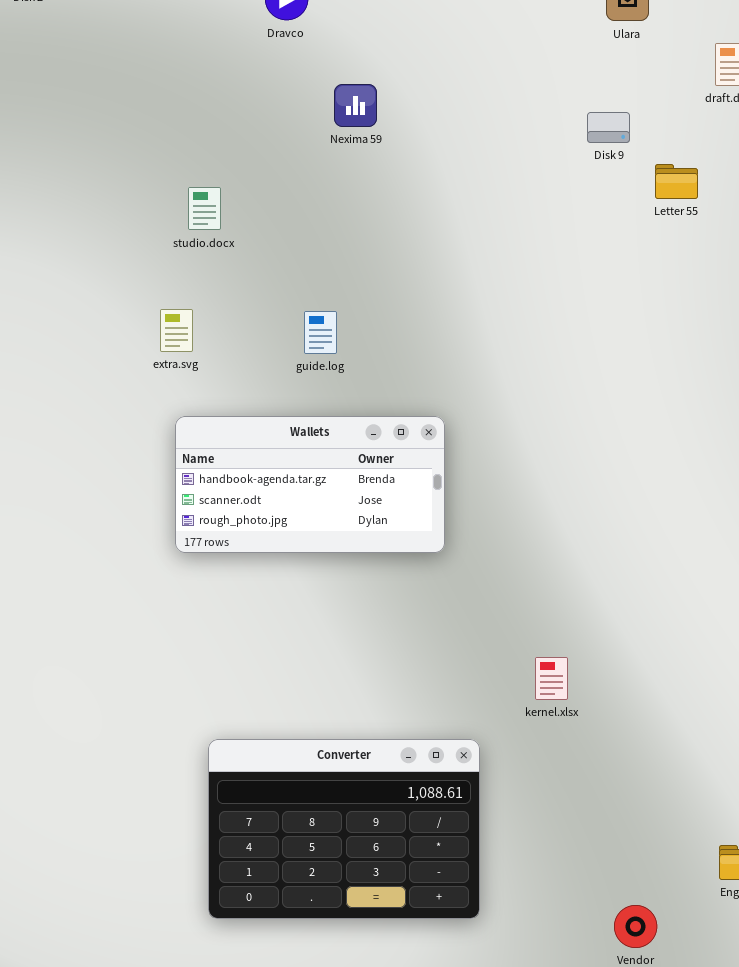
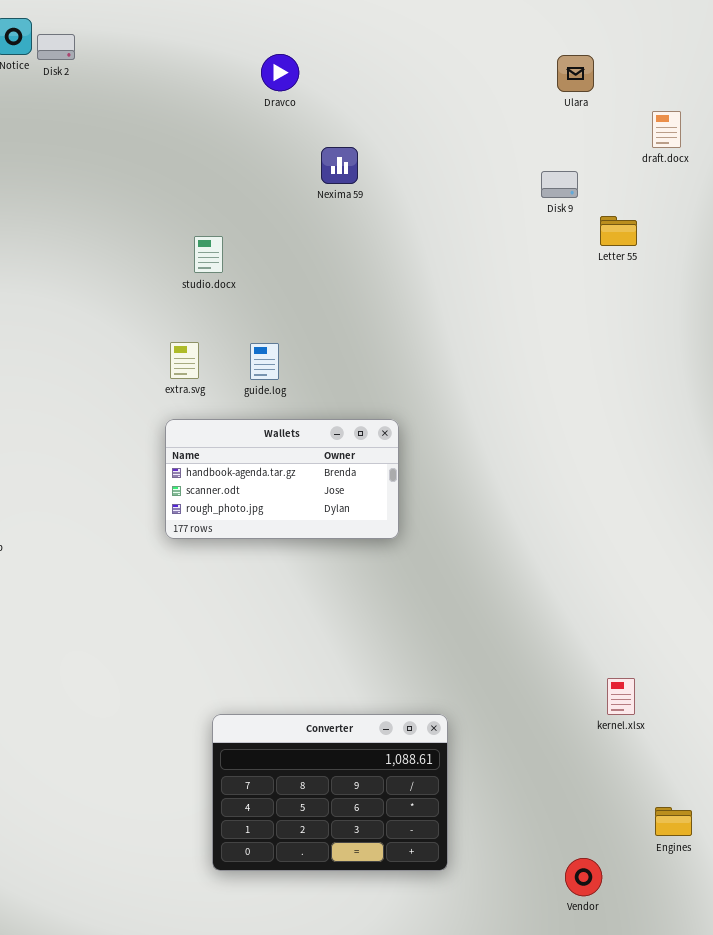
guide.log: [304,311,337,354] -> [250,343,279,380], moved
Wallets: [175,416,445,553] -> [165,419,399,539], moved
kernel.xlsx: [535,657,568,700] -> [607,678,635,715], moved

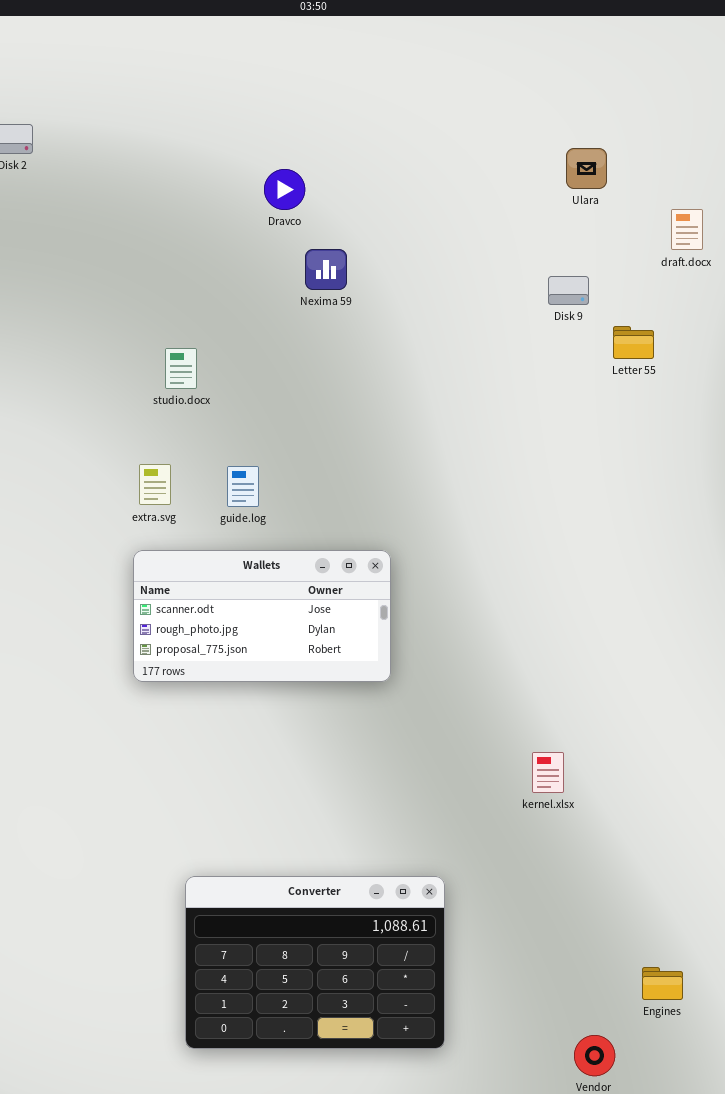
Dravco: [261,54,299,91] -> [264,169,305,210], moved
Wallets: [165,419,399,539] -> [133,550,391,682], scrolled down 1 row
kernel.xlsx: [607,678,635,715] -> [532,752,564,793], moved
Engines: [655,807,692,836] -> [642,967,683,1000], moved

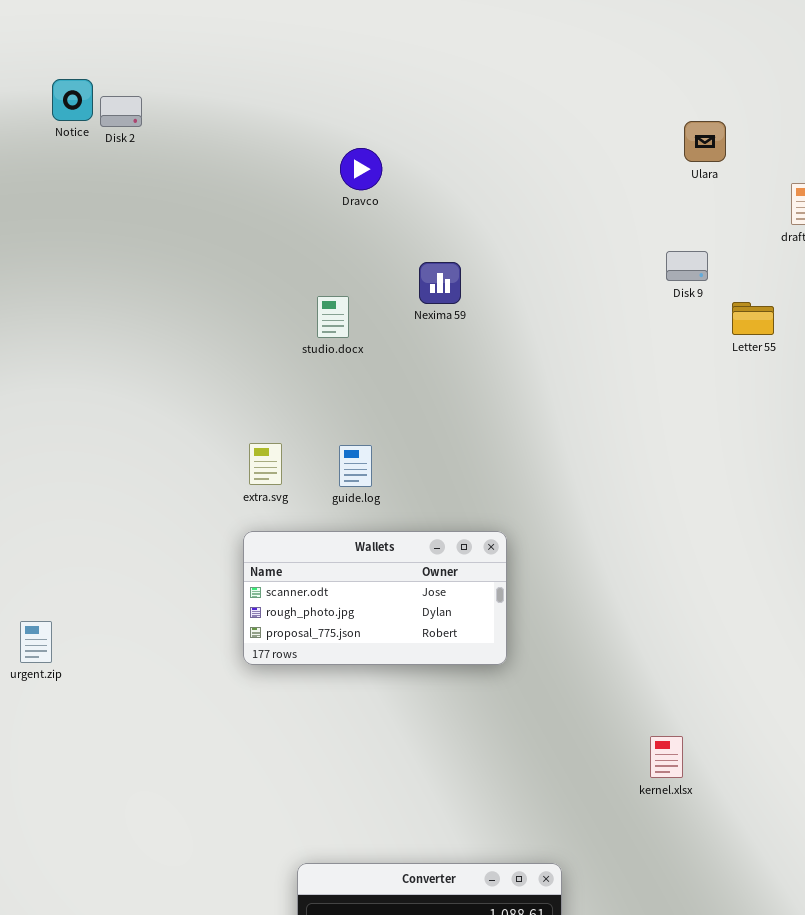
Dravco: [264,169,305,210] -> [340,148,382,190], moved
Nexima 59: [305,249,347,290] -> [419,262,461,304], moved
studio.docx: [165,348,197,389] -> [317,296,349,338], moved

